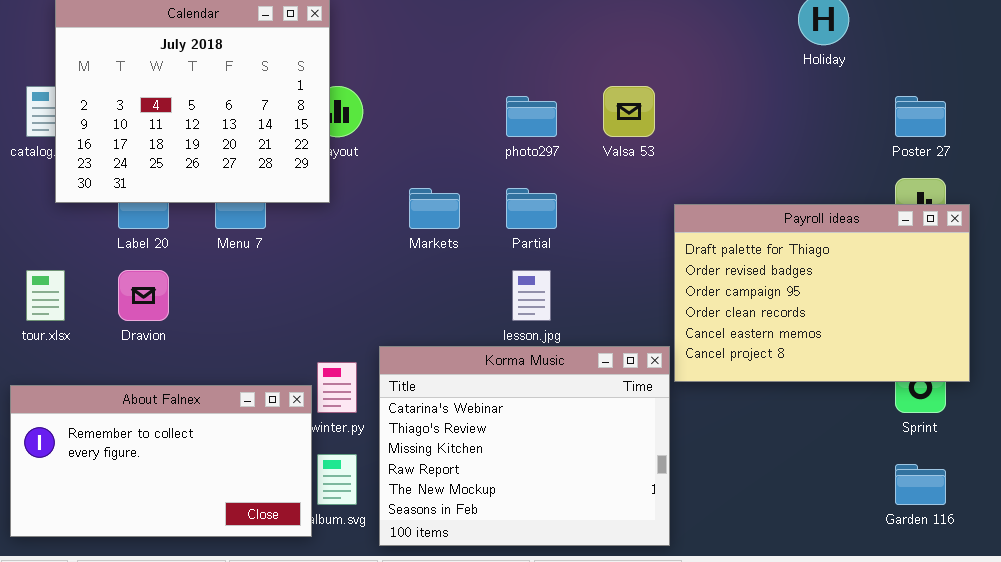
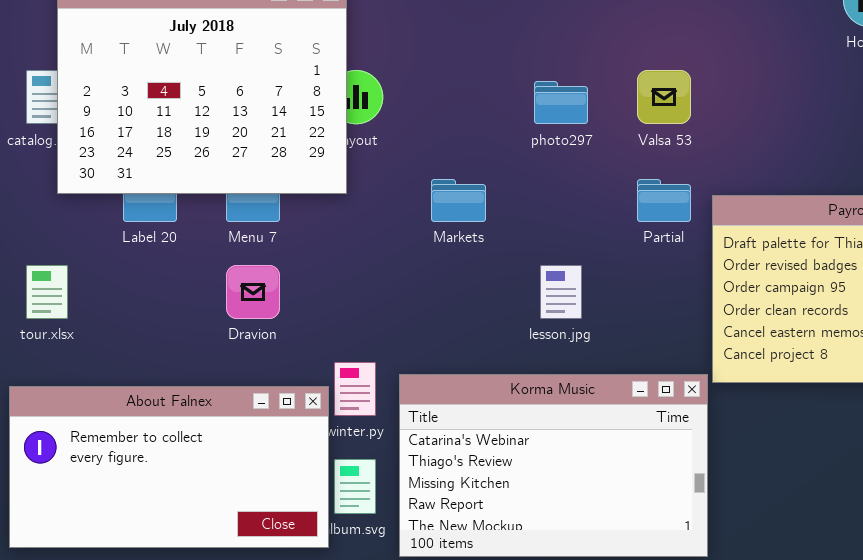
Partial: [506,188,557,229] -> [637,179,691,222], moved
Dravion: [118,270,169,321] -> [226,265,280,319], moved
Korma Music: [379,346,670,546] -> [399,374,708,557], resized

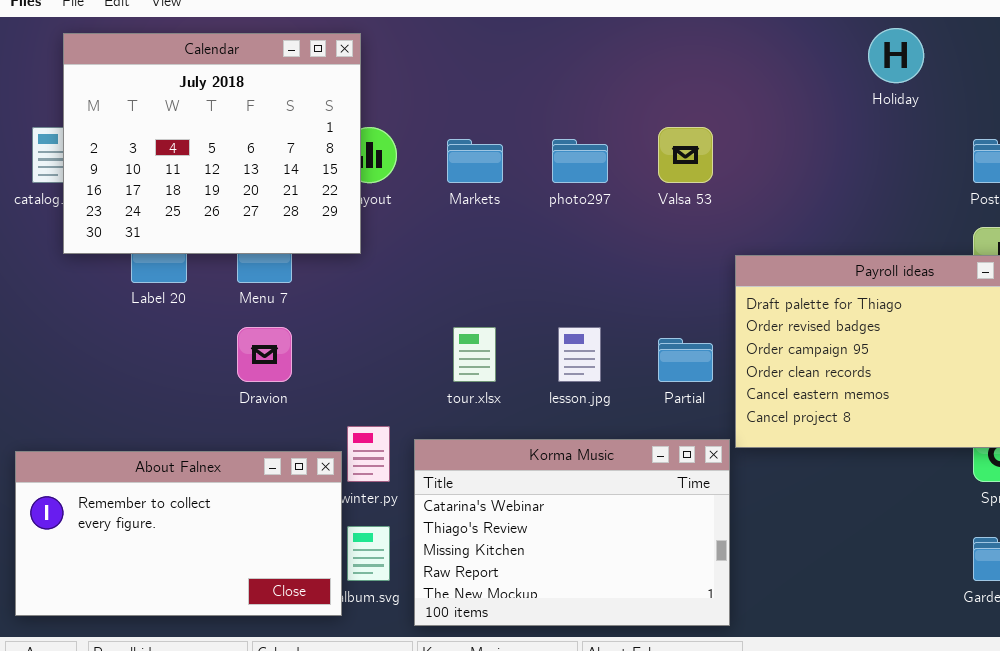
Markets: [431,179,486,222] -> [447,139,503,183], moved
Partial: [637,179,691,222] -> [658,338,713,382], moved
tour.xlsx: [26,265,68,319] -> [453,327,496,382], moved

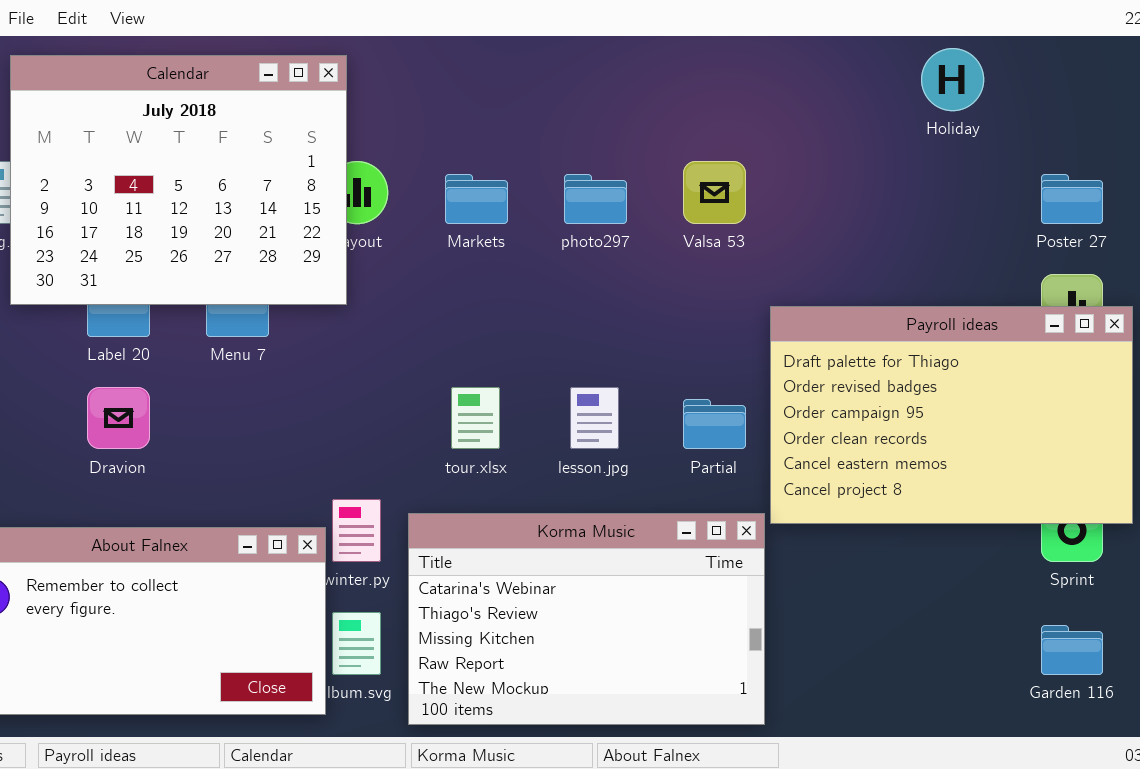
Dravion: [237,327,292,382] -> [87,387,150,449], moved

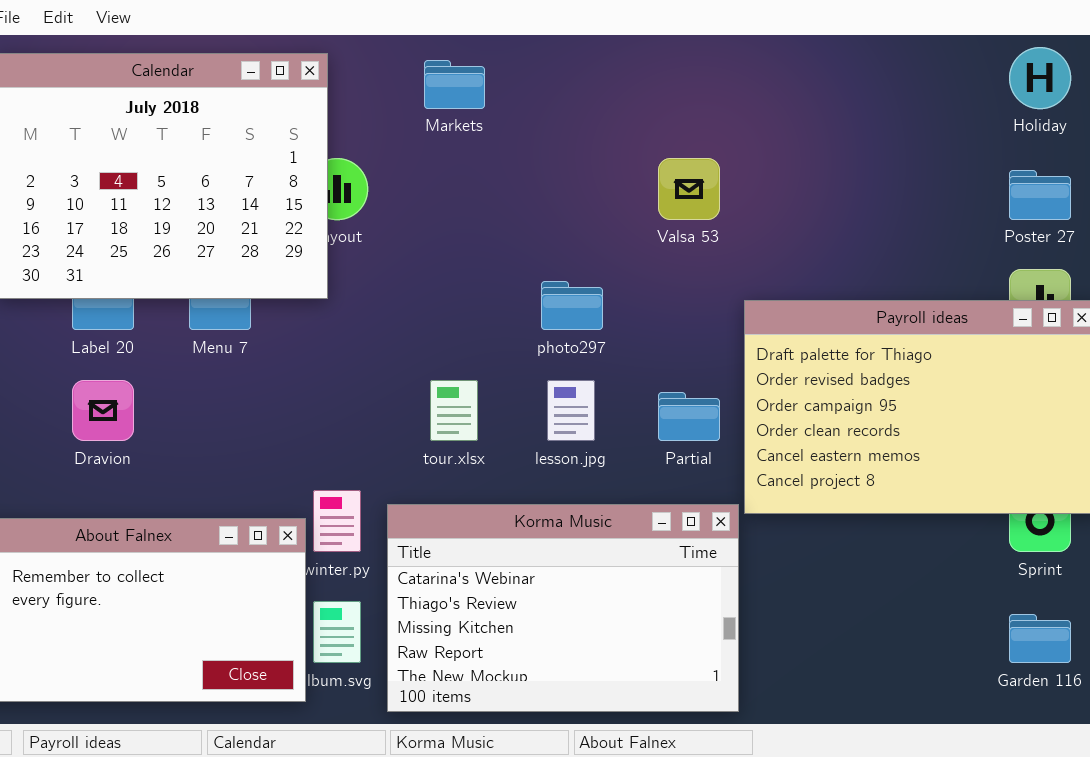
Holiday: [921,48,984,111] -> [1009,47,1071,109], moved
Markets: [445,174,508,224] -> [424,60,485,109], moved
photo297: [564,174,627,224] -> [541,281,603,330], moved

